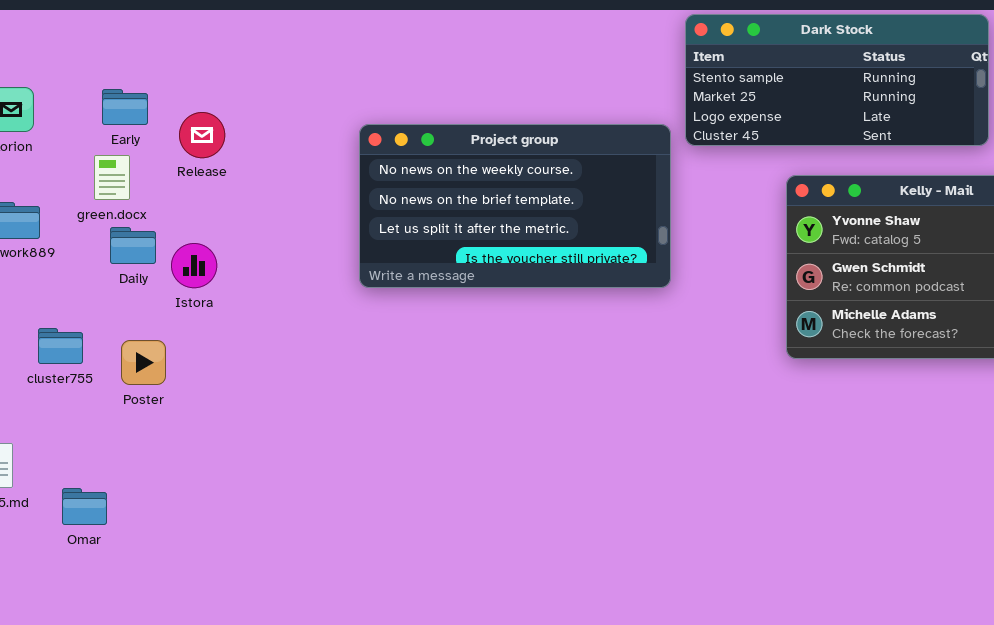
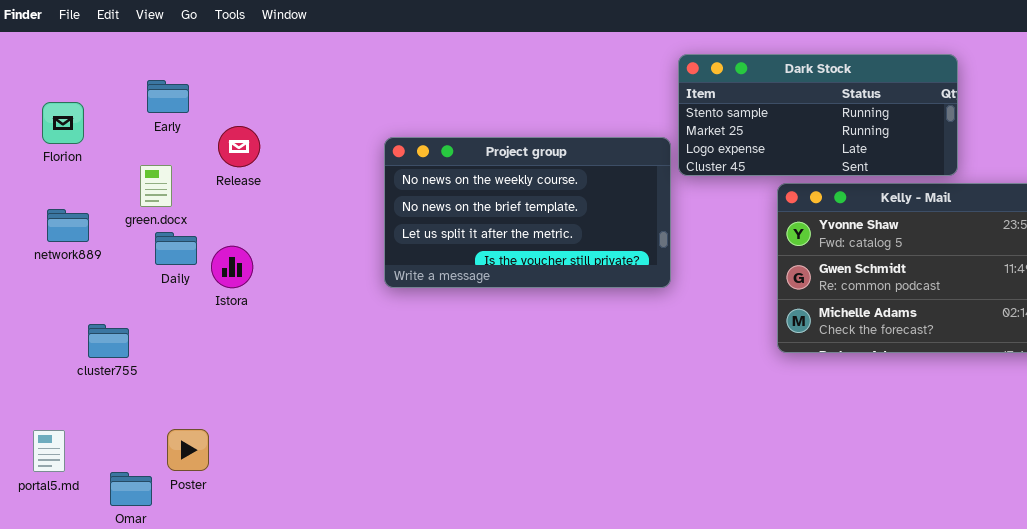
Dark Stock: [685,14,989,146] -> [678,54,958,176], moved
Early: [102,89,148,125] -> [147,80,189,113], moved
Poster: [121,340,166,385] -> [167,429,209,471], moved

